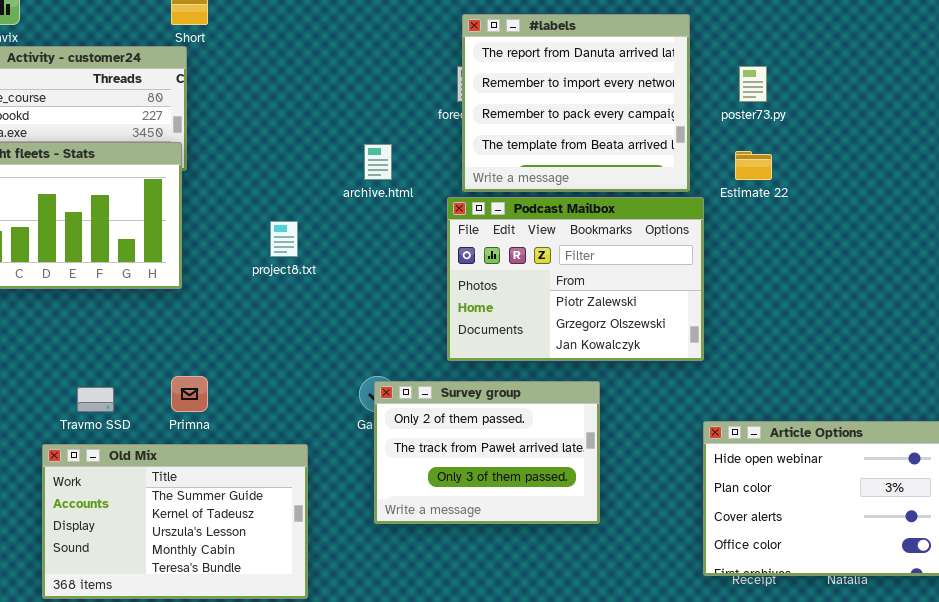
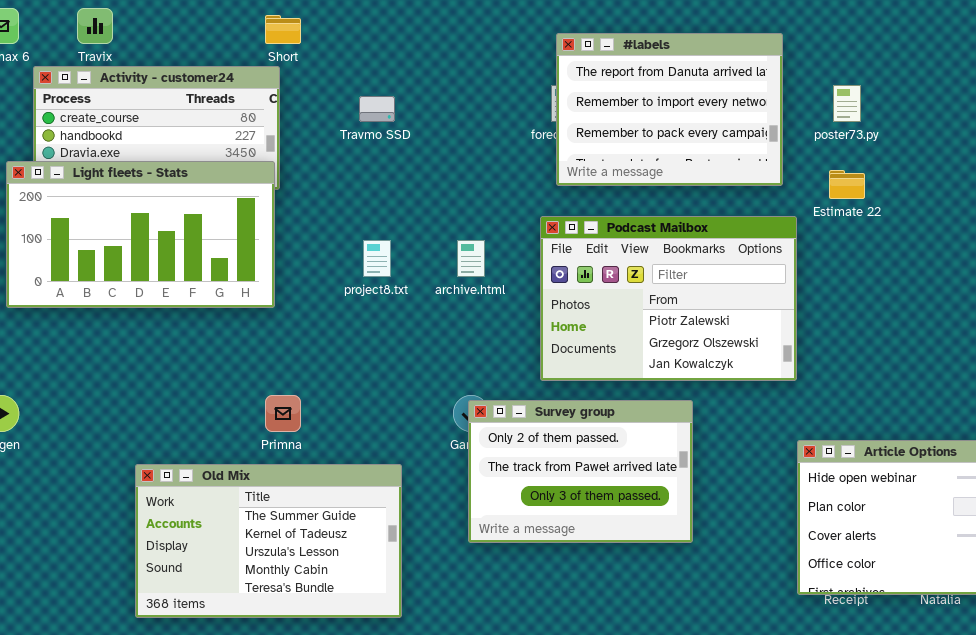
#labels: [462,14,690,192] -> [556,33,783,186], resized
archive.html: [364,144,392,180] -> [457,240,485,277], moved
Travmo SSD: [77,387,114,412] -> [359,96,395,122], moved

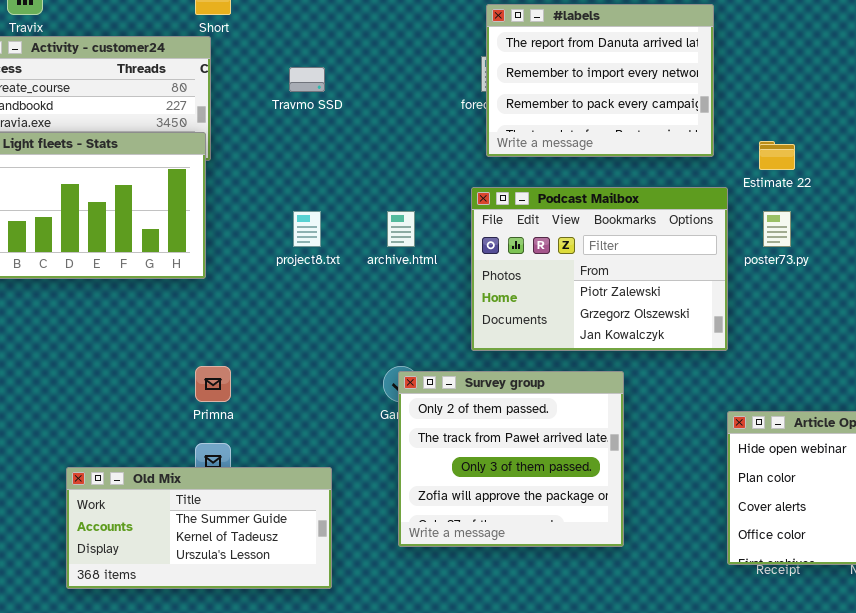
poster73.py: [833,85,861,122] -> [763,211,791,247], moved
Survey group: [468,400,693,543] -> [398,371,624,547], resized
Old Mix: [135,464,402,618] -> [66,467,332,589], resized

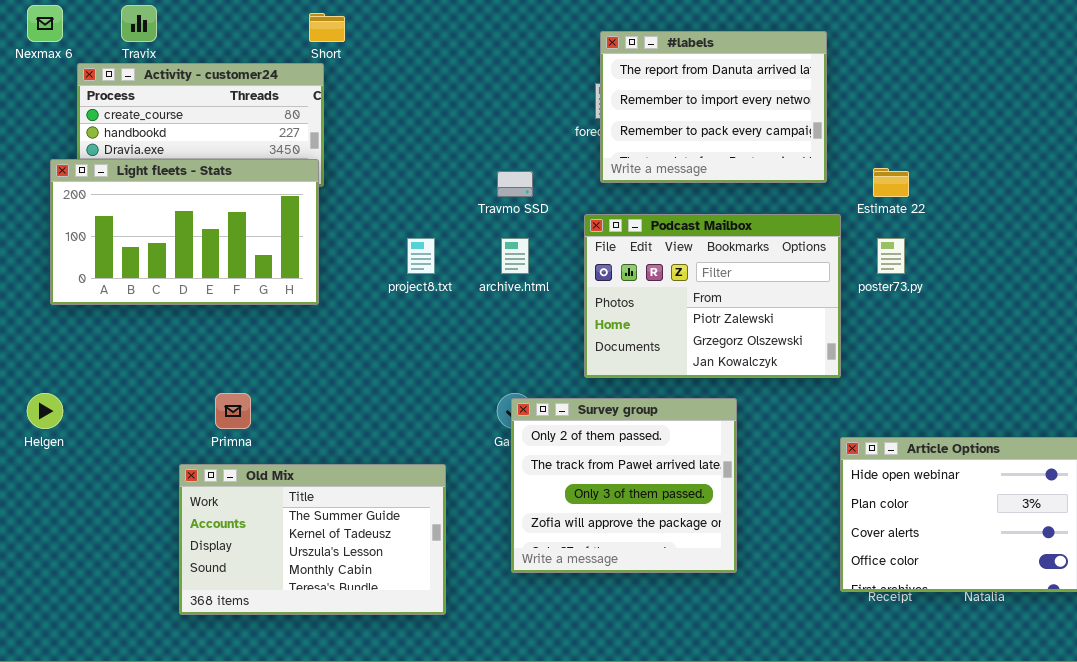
Travmo SSD: [289,67,325,92] -> [497,171,533,197], moved
Primna: [195,366,231,402] -> [215,393,251,429], moved
Old Mix: [66,467,332,589] -> [179,464,446,615], resized

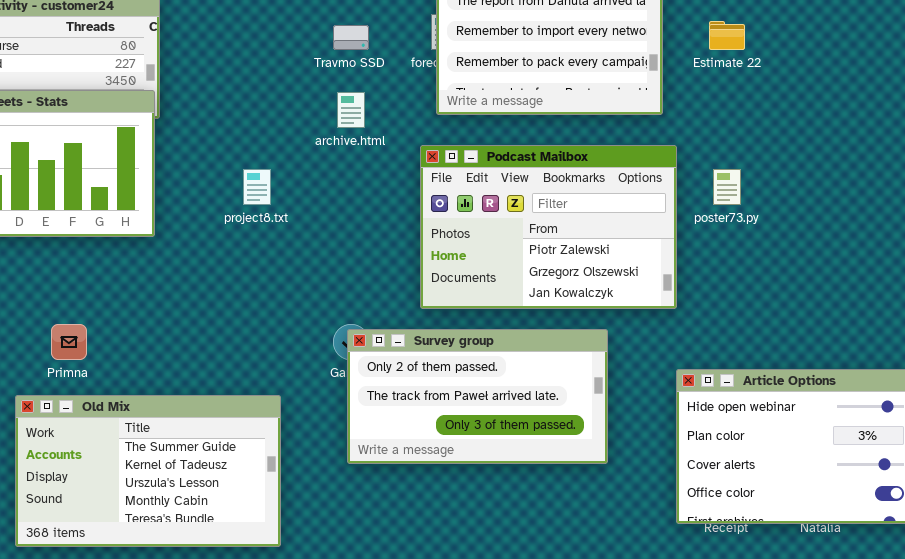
Estimate 22: [873,168,909,197] -> [709,21,745,50], moved
Travmo SSD: [497,171,533,197] -> [333,25,369,50], moved
archive.html: [501,238,529,274] -> [337,92,365,128], moved
Survey group: [511,398,737,573] -> [347,329,608,464], resized

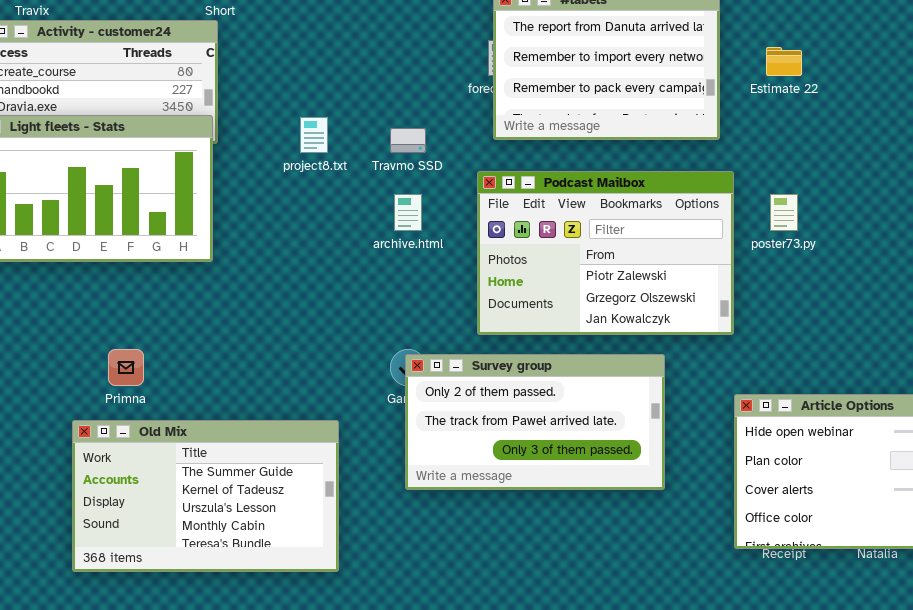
Travmo SSD: [333,25,369,50] -> [390,128,426,153], moved
archive.html: [337,92,365,128] -> [394,194,422,231], moved
project8.txt: [243,169,271,205] -> [300,117,328,153], moved

